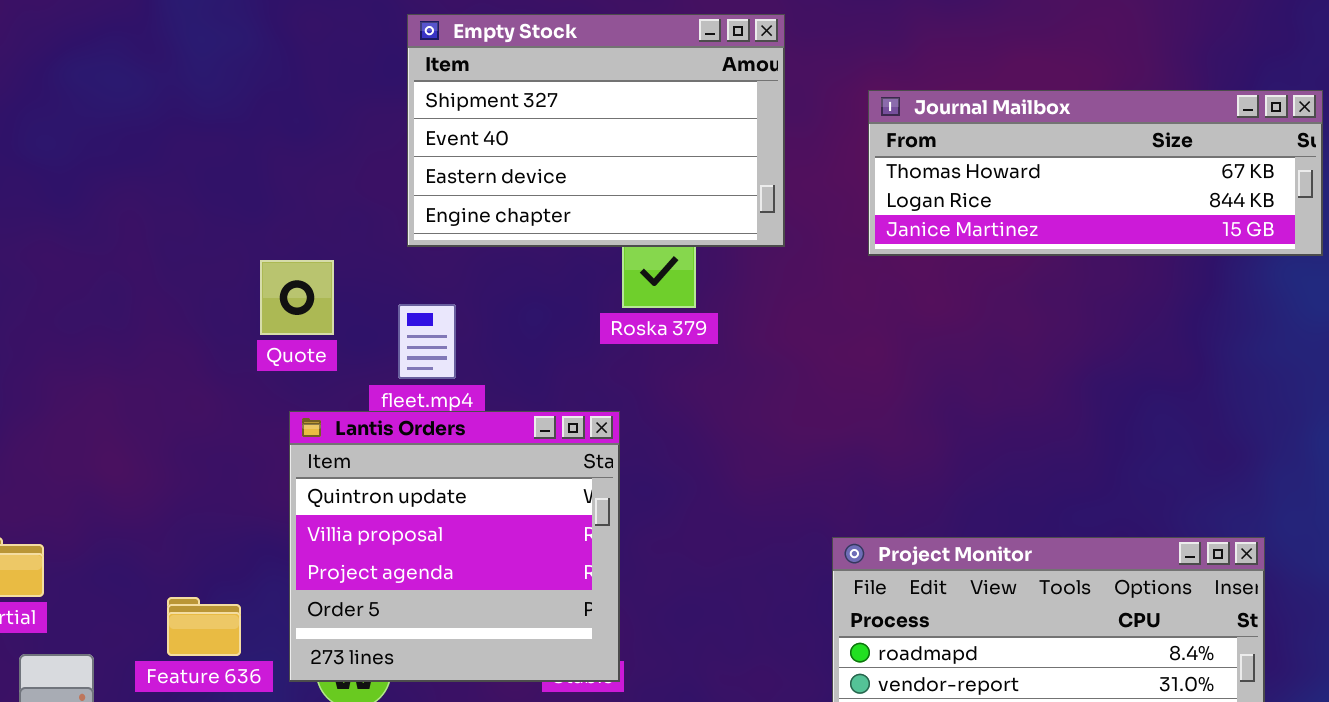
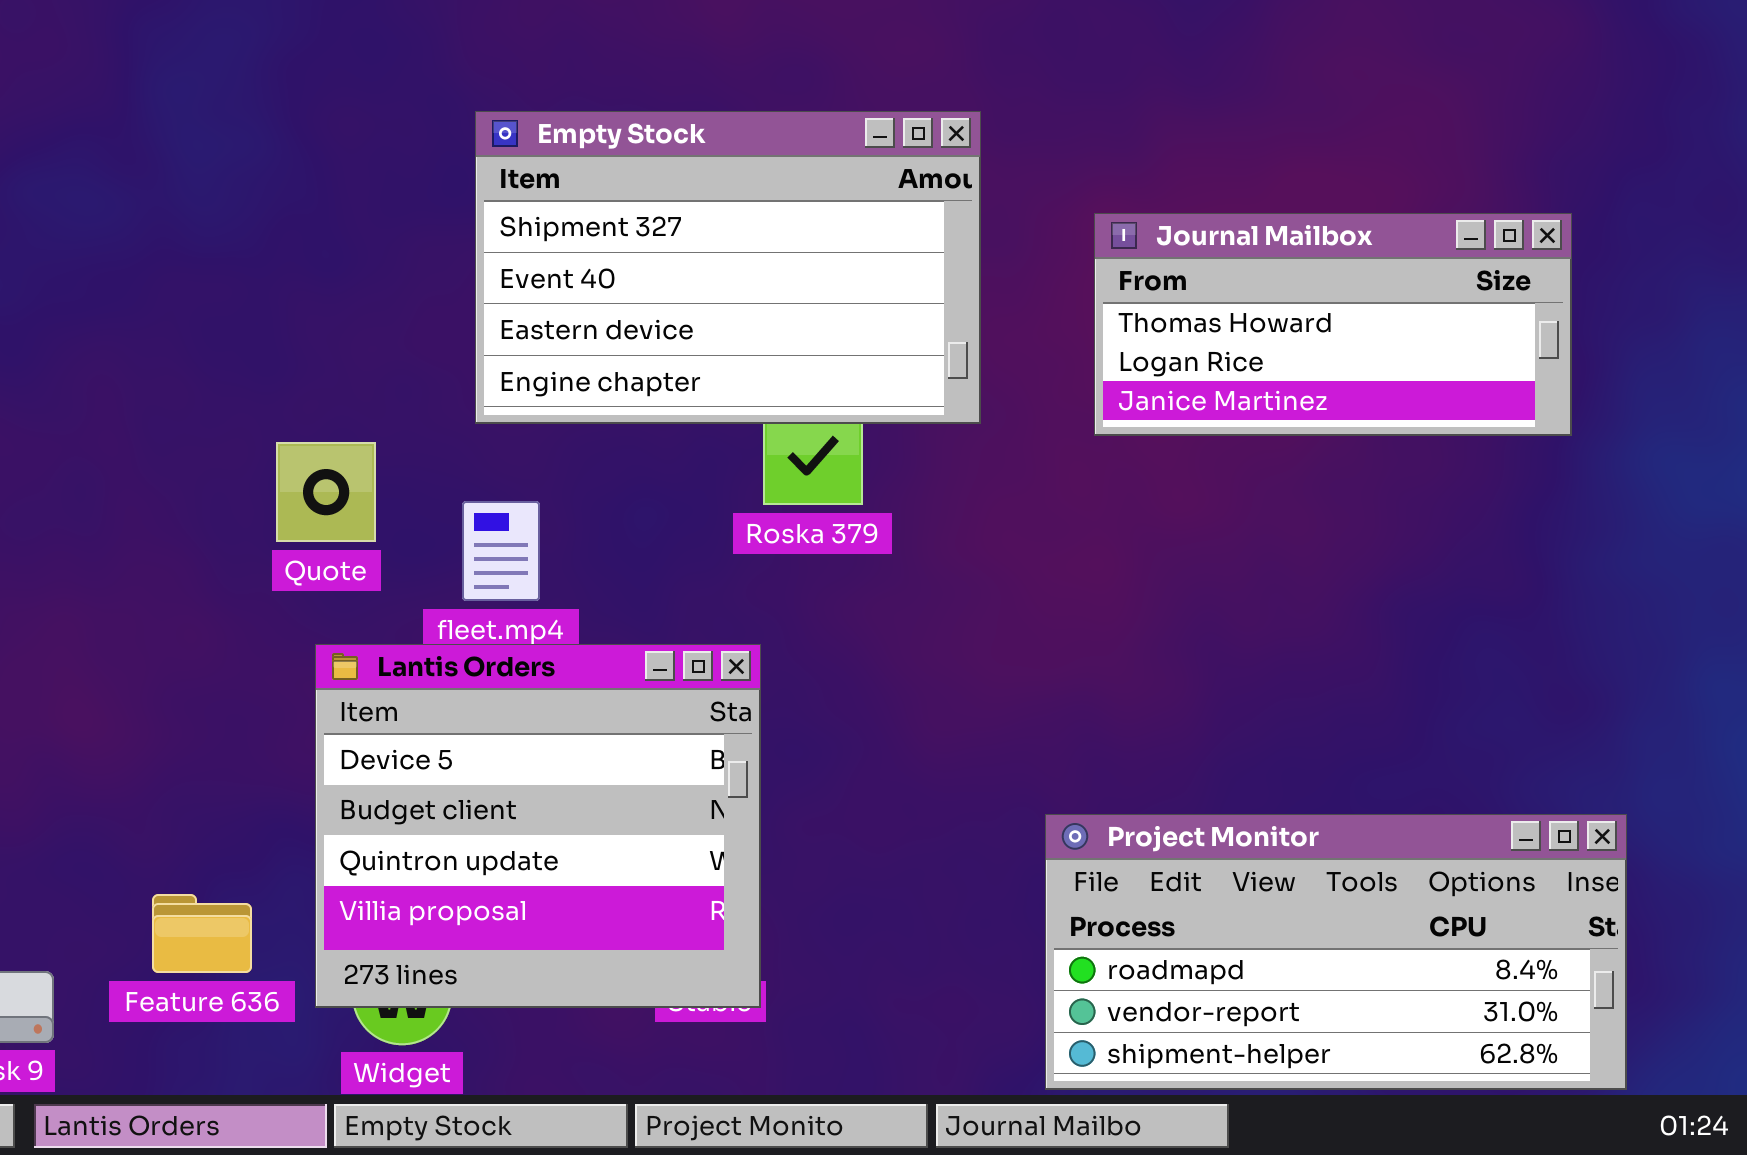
Journal Mailbox: [868,90,1323,256] -> [1094,213,1572,436], resized
Lantis Orders: [289,411,620,682] -> [315,644,761,1008], scrolled up 2 rows

